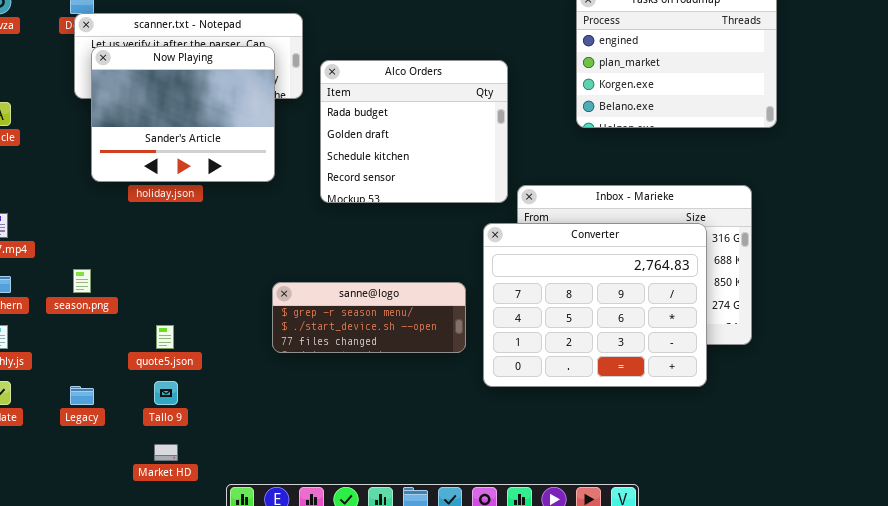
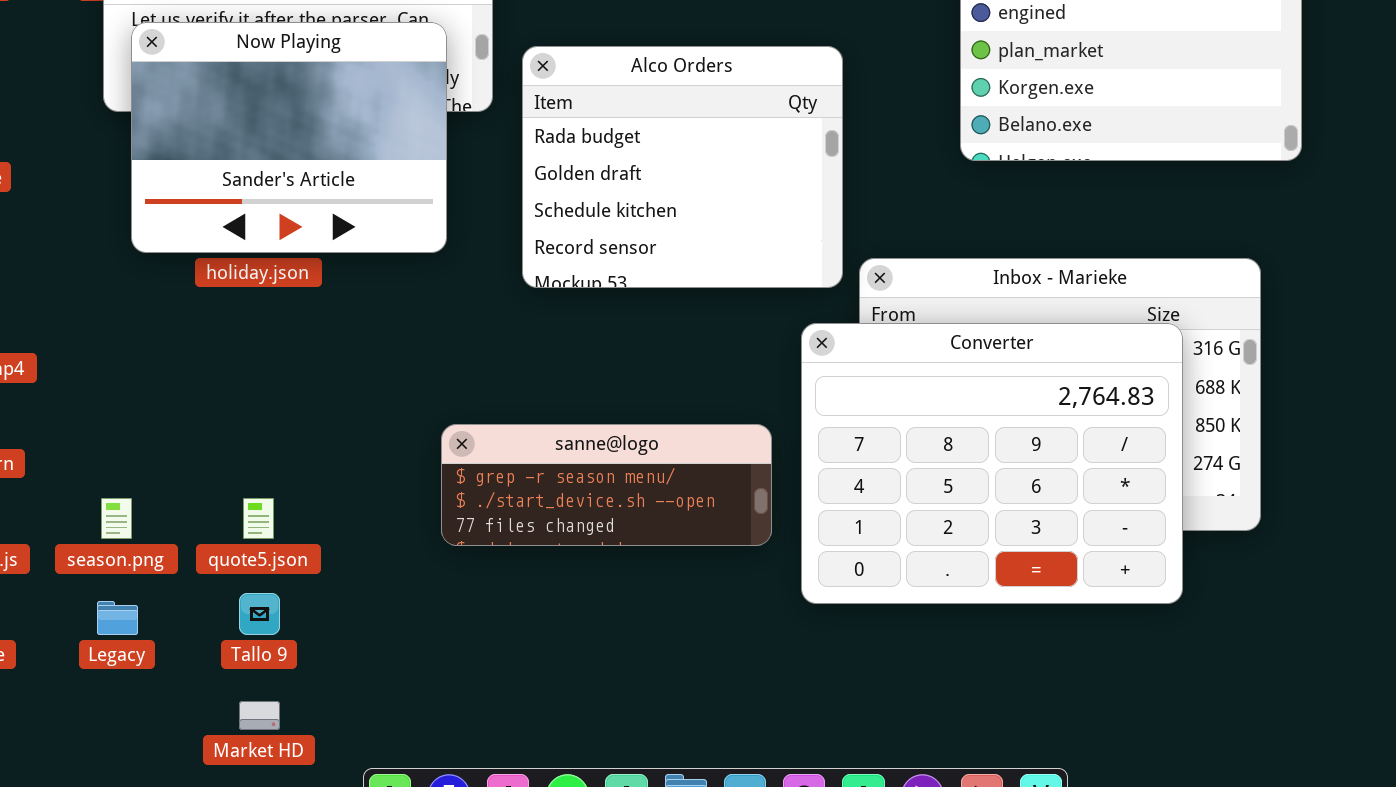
season.png: [73,269,91,293] -> [101,498,132,539], moved

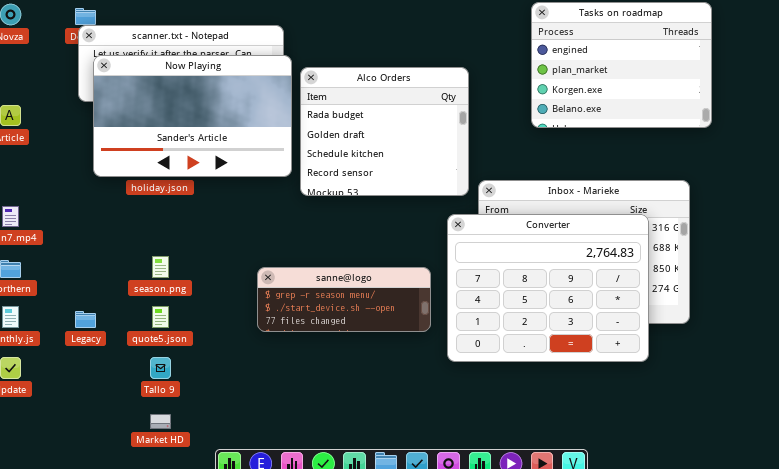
Now Playing: [131,22,447,253] -> [93,55,292,177], resized
season.png: [101,498,132,539] -> [152,256,169,278], moved
Legacy: [97,601,138,635] -> [75,311,96,328], moved

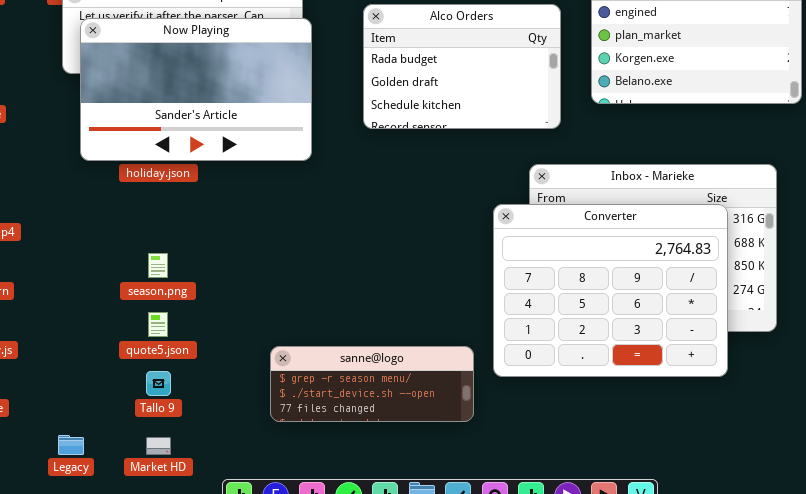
Alco Orders: [300,67,469,196] -> [363,4,561,129], moved, resized
sanne@logo: [257,267,431,332] -> [270,346,474,422], moved
Legacy: [75,311,96,328] -> [58,435,84,455], moved

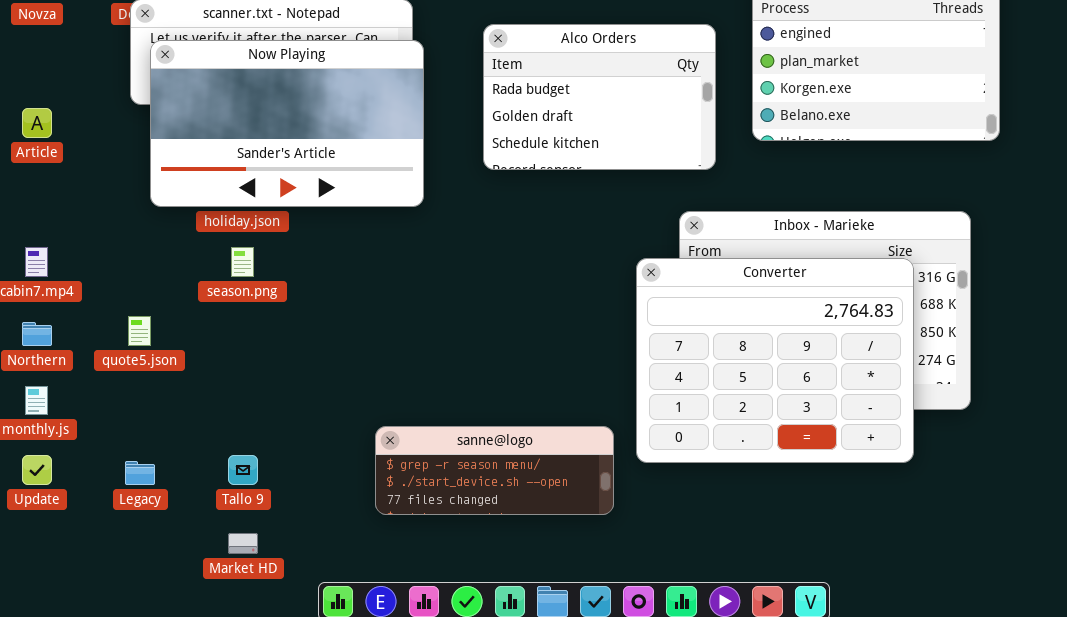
season.png: [148,253,168,278] -> [231,247,254,277], moved
quote5.json: [148,312,168,337] -> [128,316,151,346], moved
Legacy: [58,435,84,455] -> [125,461,155,485], moved

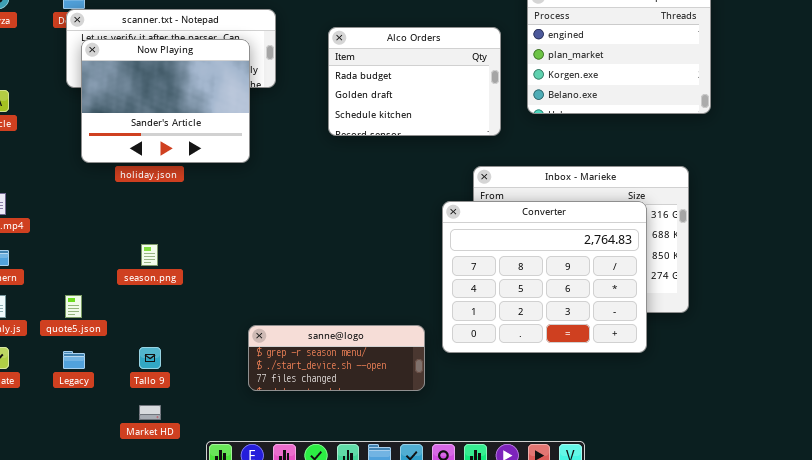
Now Playing: [150,40,424,207] -> [81,39,250,163], resized
season.png: [231,247,254,277] -> [141,244,158,266], moved
quote5.json: [128,316,151,346] -> [65,295,82,318], moved

